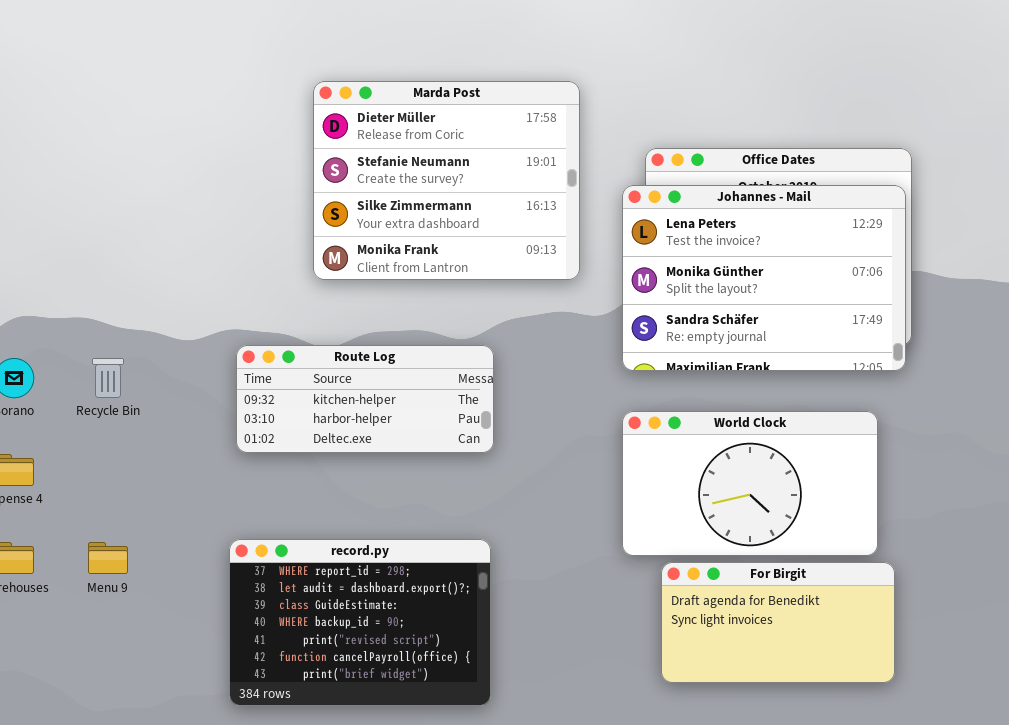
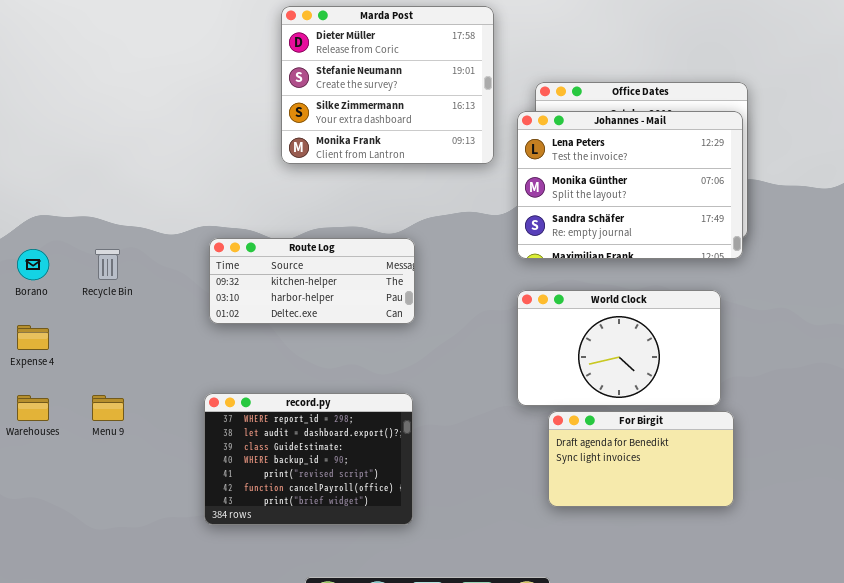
Marda Post: [313,81,580,280] -> [281,6,494,164], moved

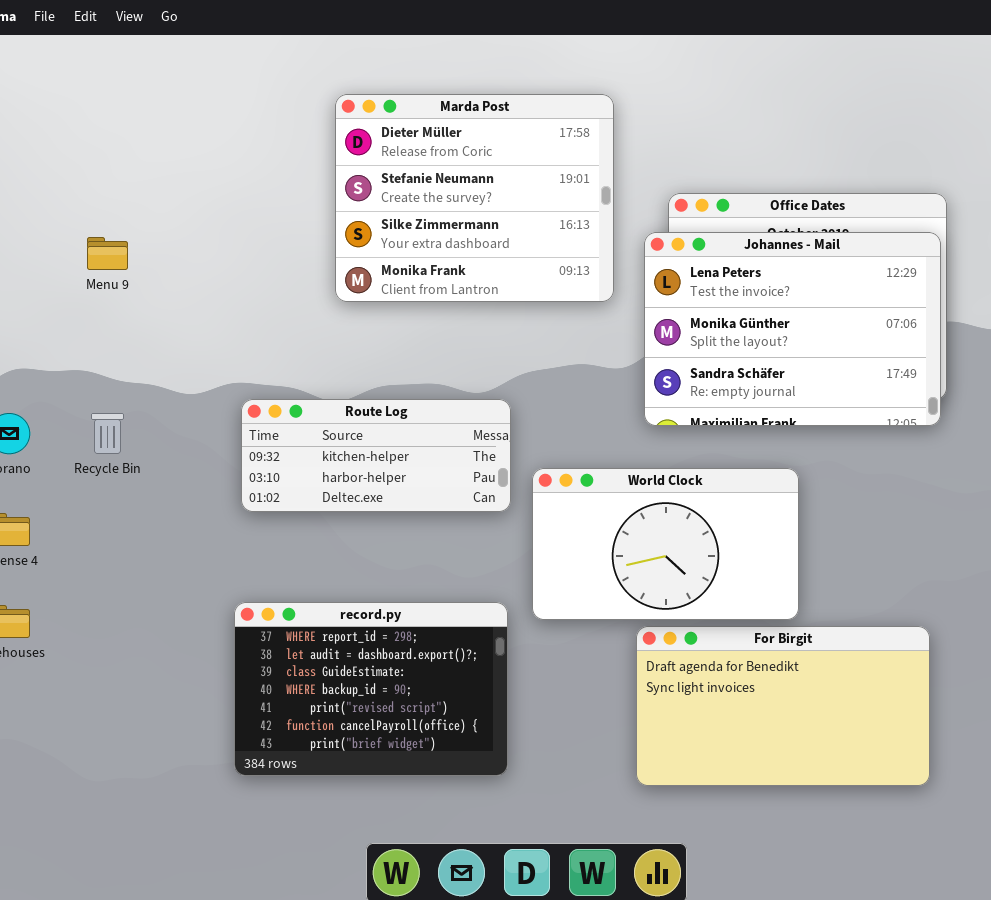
World Clock: [517,290,721,406] -> [532,468,799,620], moved
Menu 9: [92,395,124,421] -> [87,237,128,270], moved
For Birgit: [548,411,734,507] -> [636,626,930,786], resized

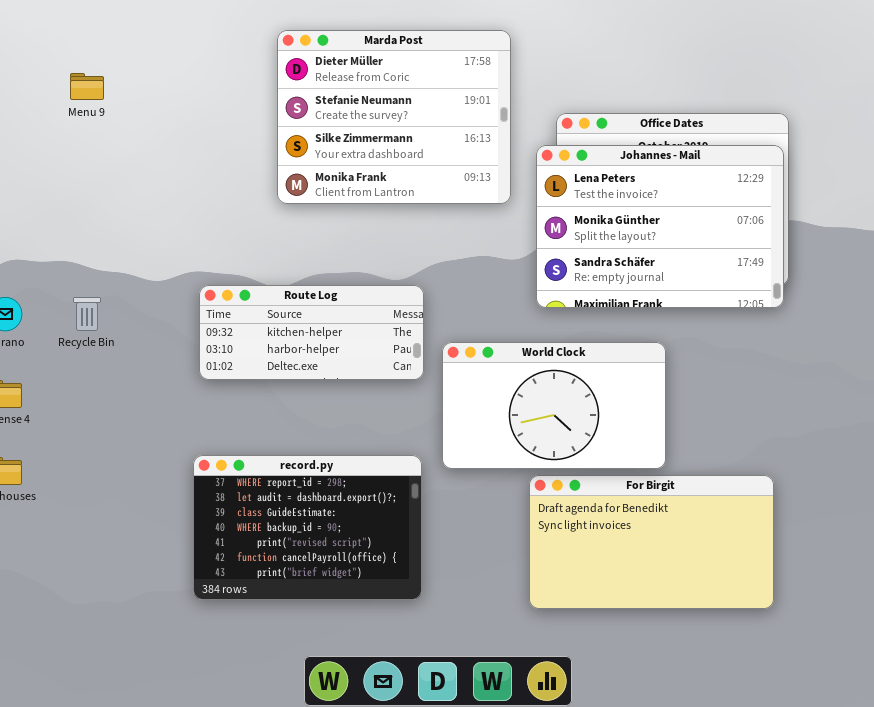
Menu 9: [87,237,128,270] -> [70,73,104,100], moved

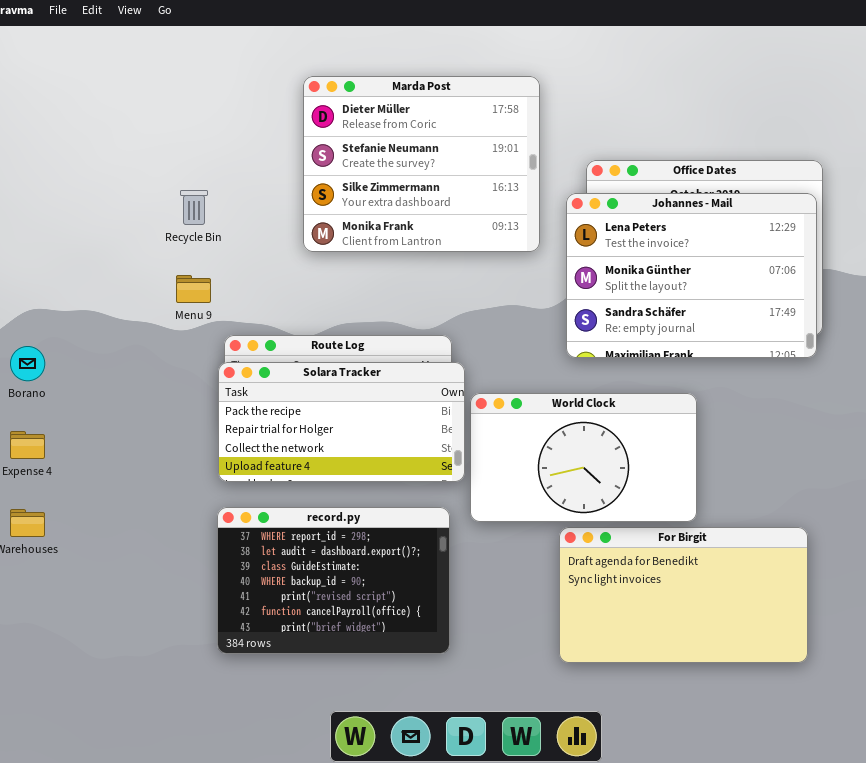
Menu 9: [70,73,104,100] -> [176,275,211,303], moved
Recycle Bin: [73,297,101,331] -> [180,190,208,225], moved
Solara Tracker: none -> [218,362,465,482], opened

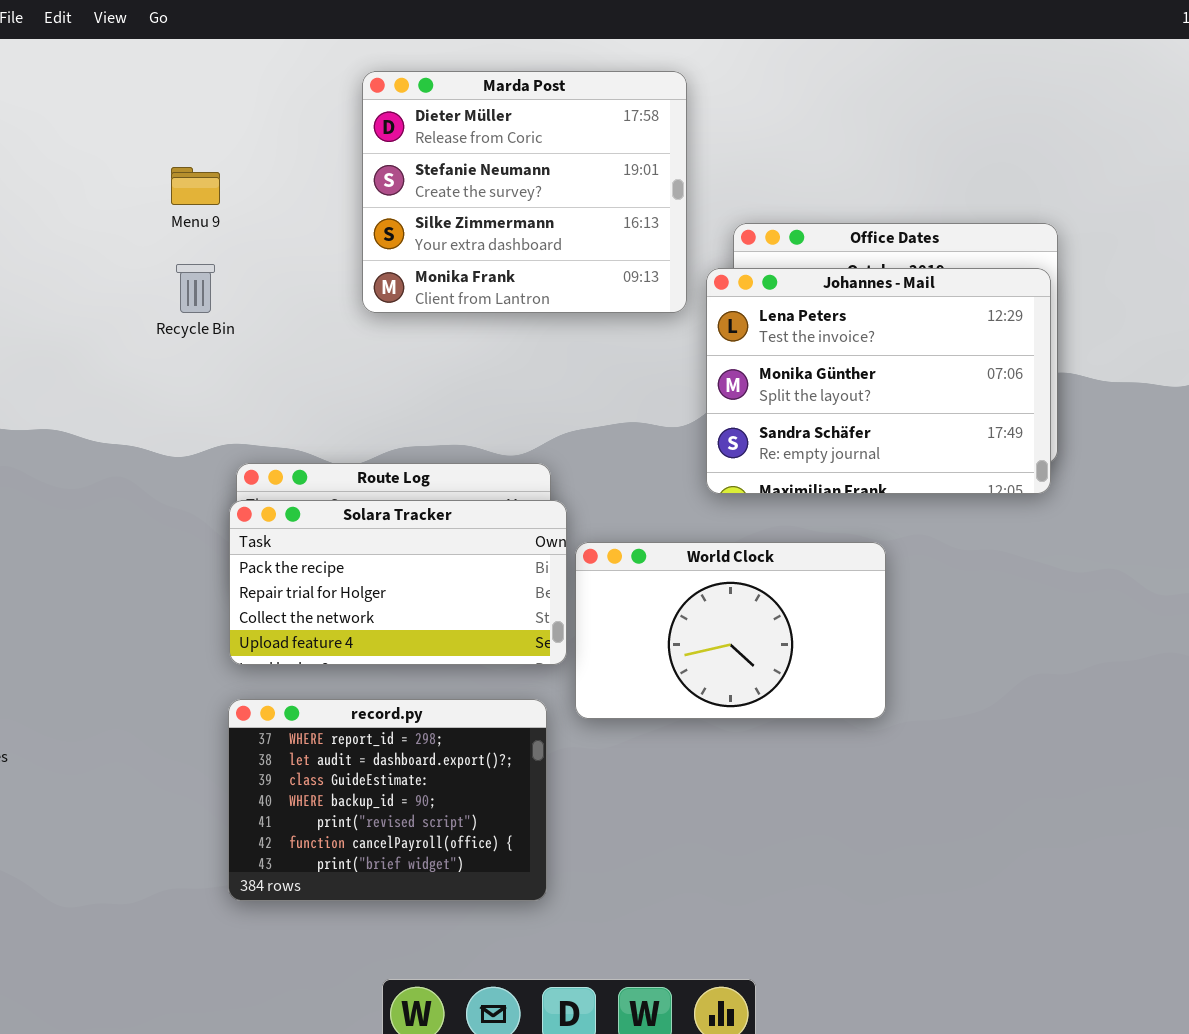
Marda Post: [303,76,540,252] -> [362,71,687,313], moved
Menu 9: [176,275,211,303] -> [171,167,220,205], moved
For Birgit: [559,527,808,663] -> none, closed

